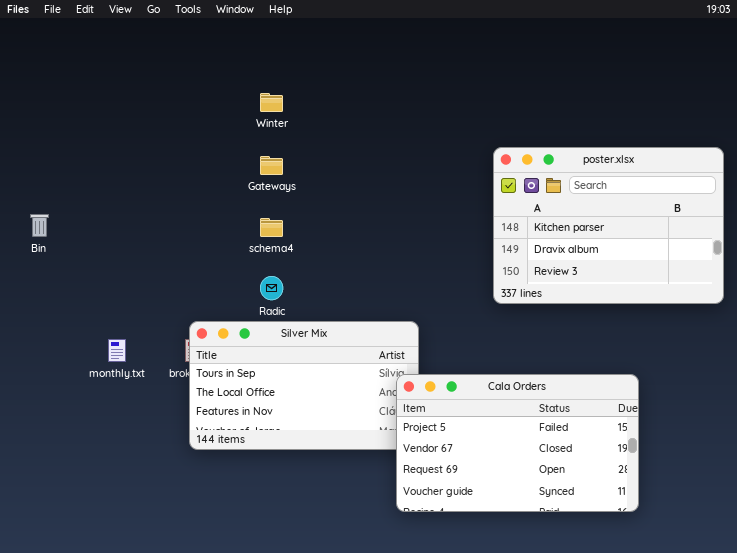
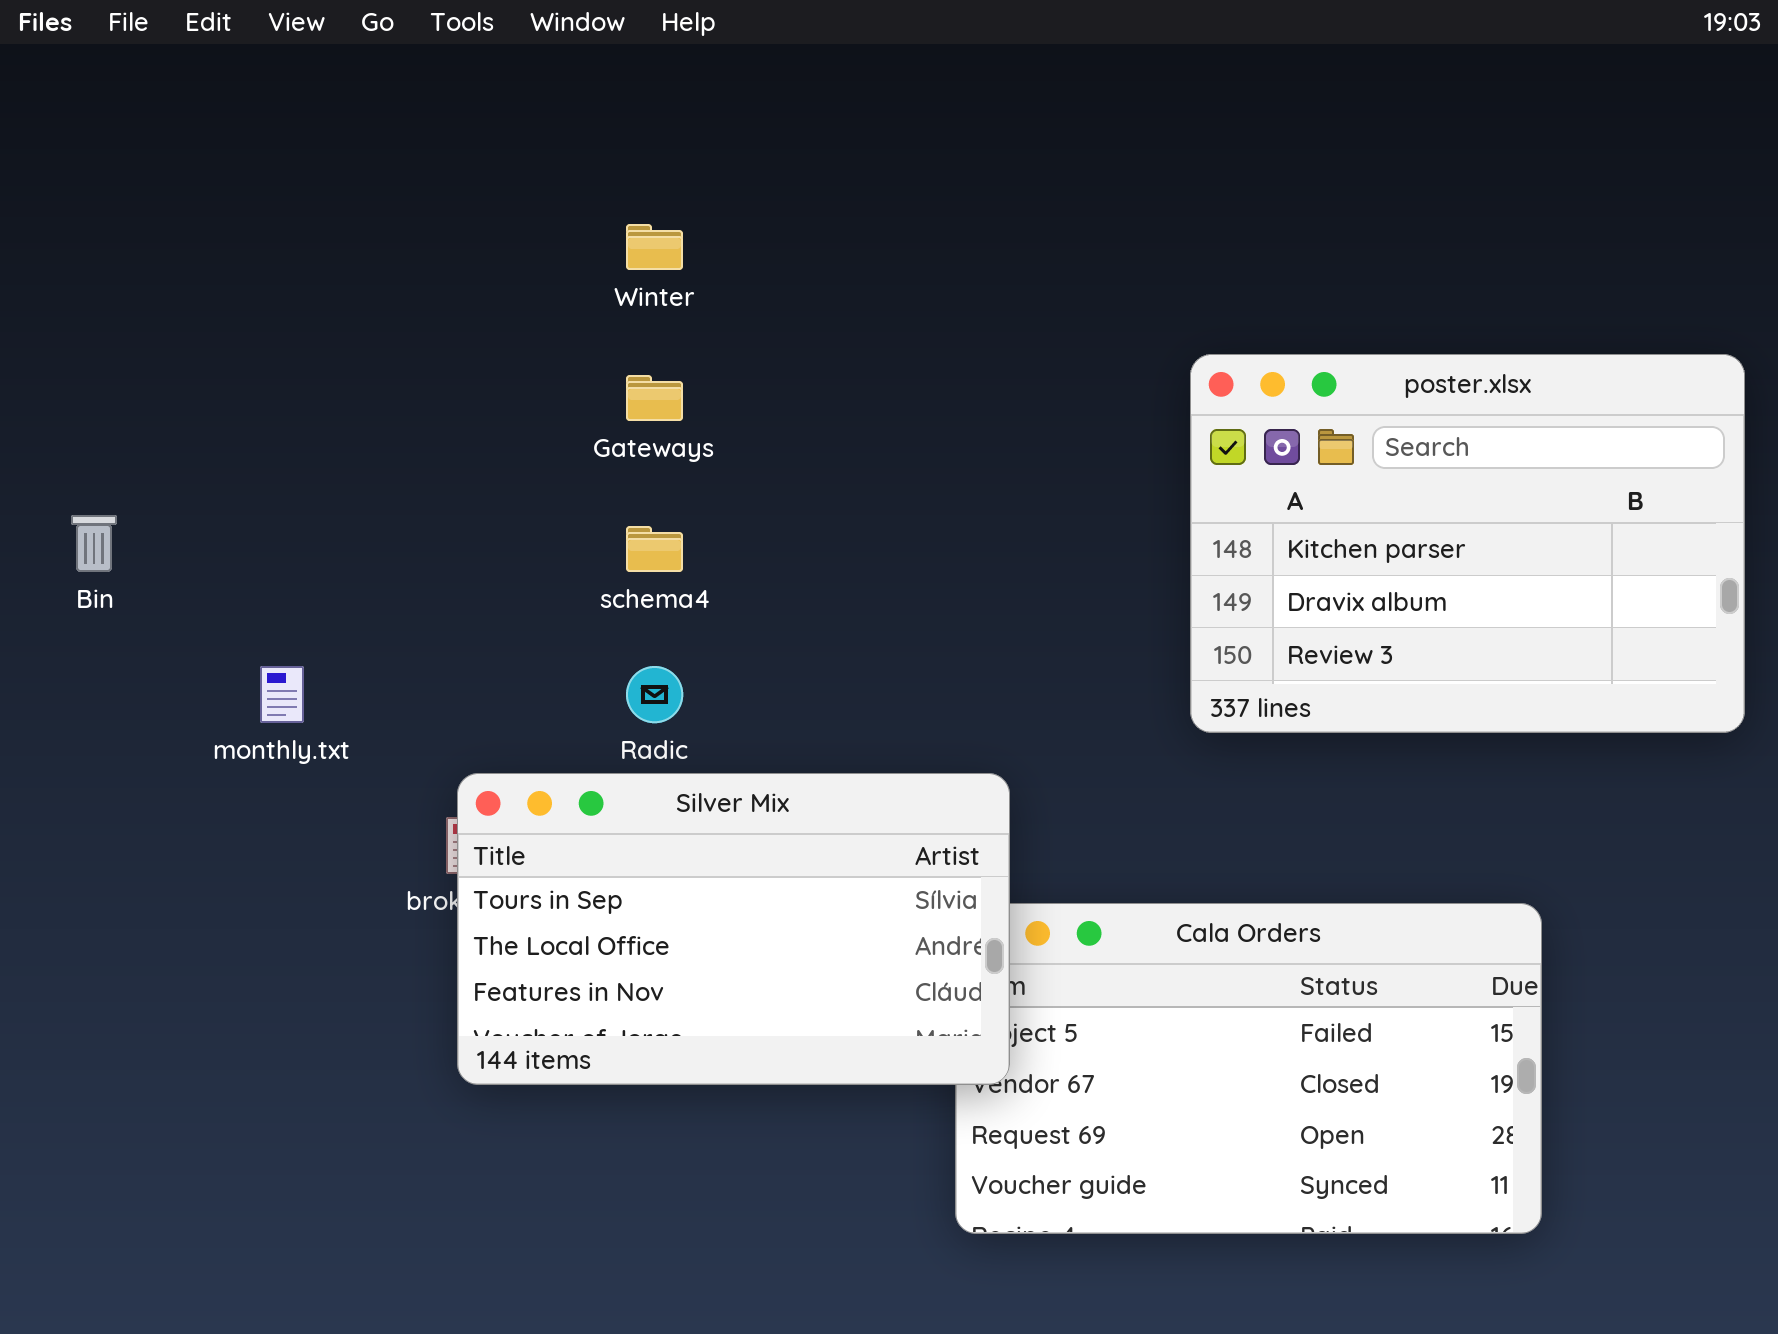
Silver Mix: [189,321,419,450] -> [457,773,1010,1085], raised
monthly.txt: [108,339,126,362] -> [260,666,304,723], moved

